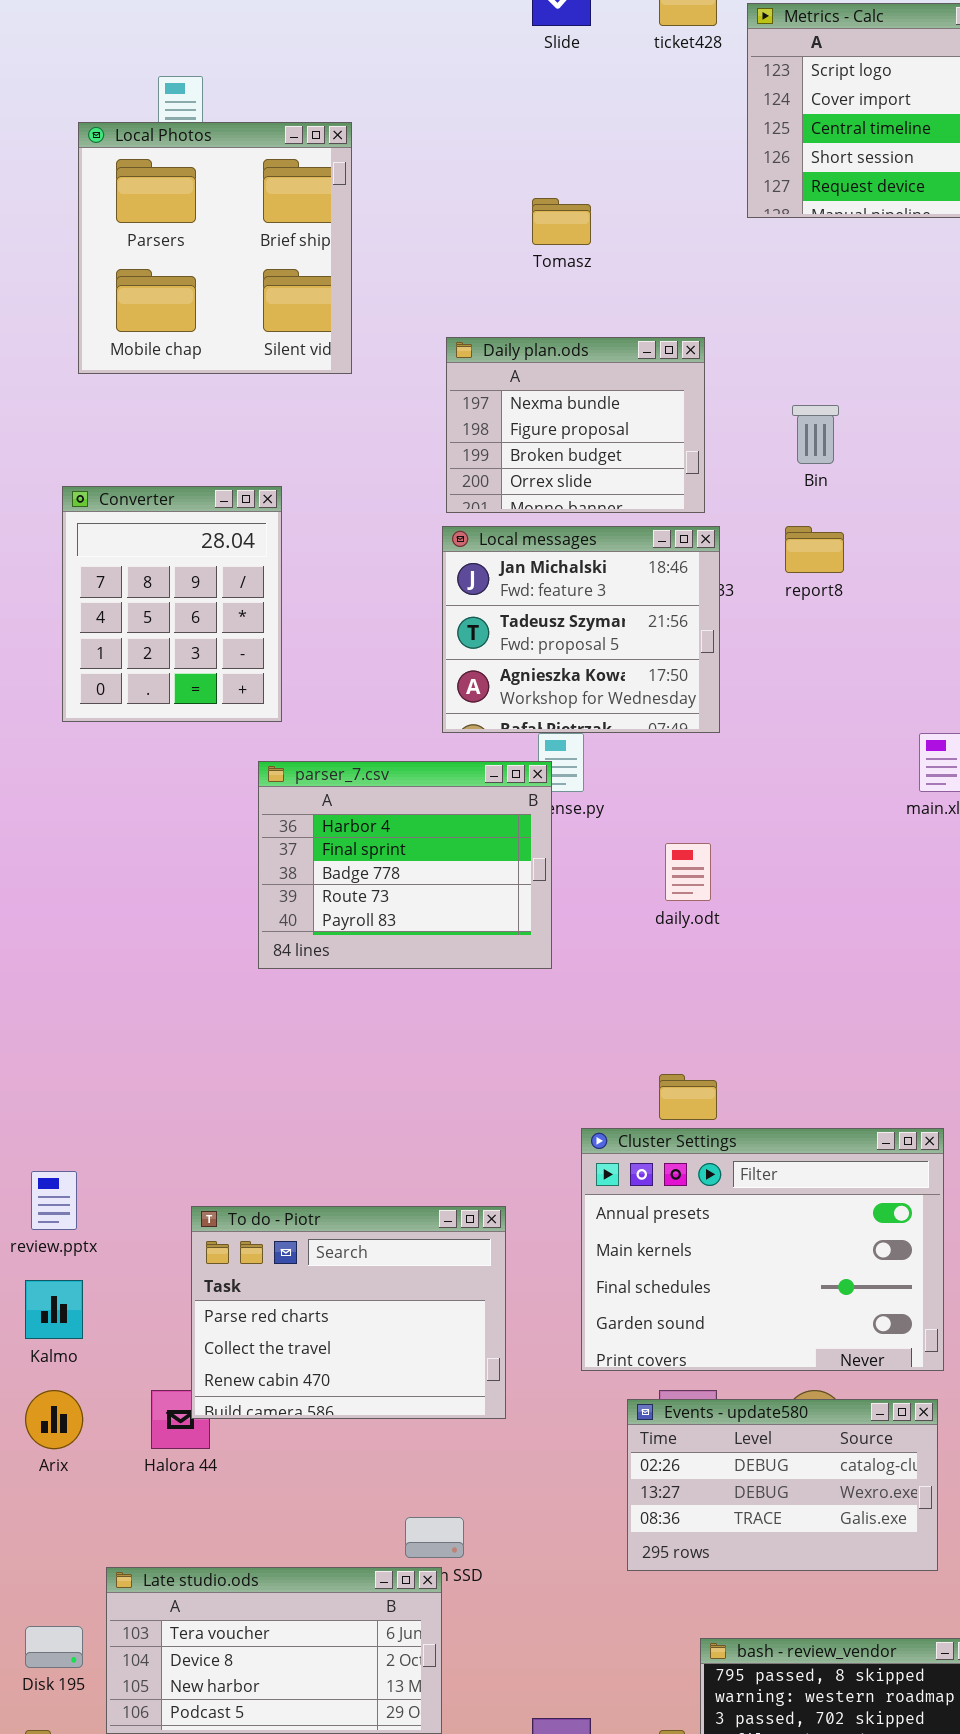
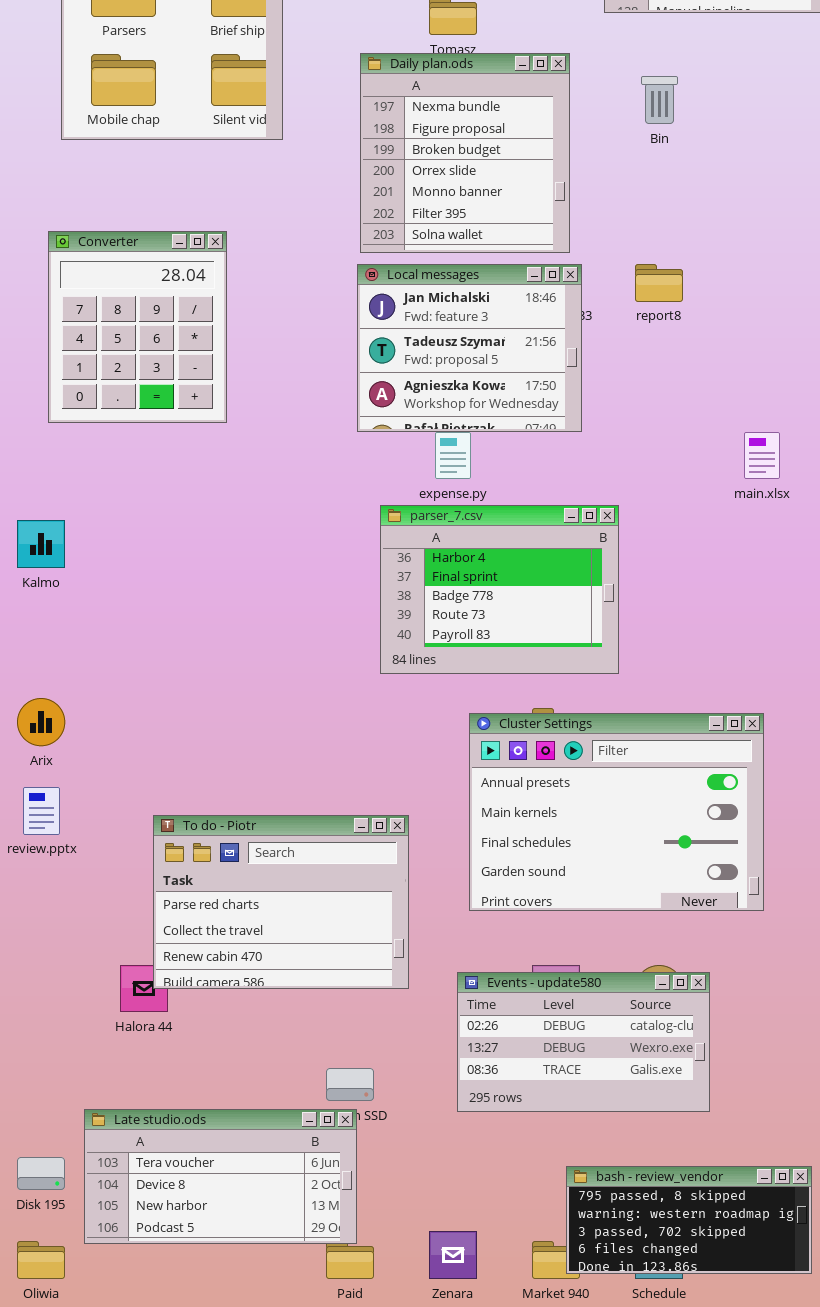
Daily plan.ods: [446,337,705,513] -> [360,53,570,253], resized
Bin: [792,405,839,464] -> [641,76,678,124], moved
parser_7.csv: [258,761,552,969] -> [380,505,619,674], moved
Cluster Settings: [581,1128,944,1371] -> [469,713,764,911], moved
Kalmo: [25,1280,83,1339] -> [17,520,65,568], moved
Arix: [25,1390,83,1449] -> [17,698,65,746], moved
Events - update580: [627,1399,938,1571] -> [457,972,710,1112], moved

